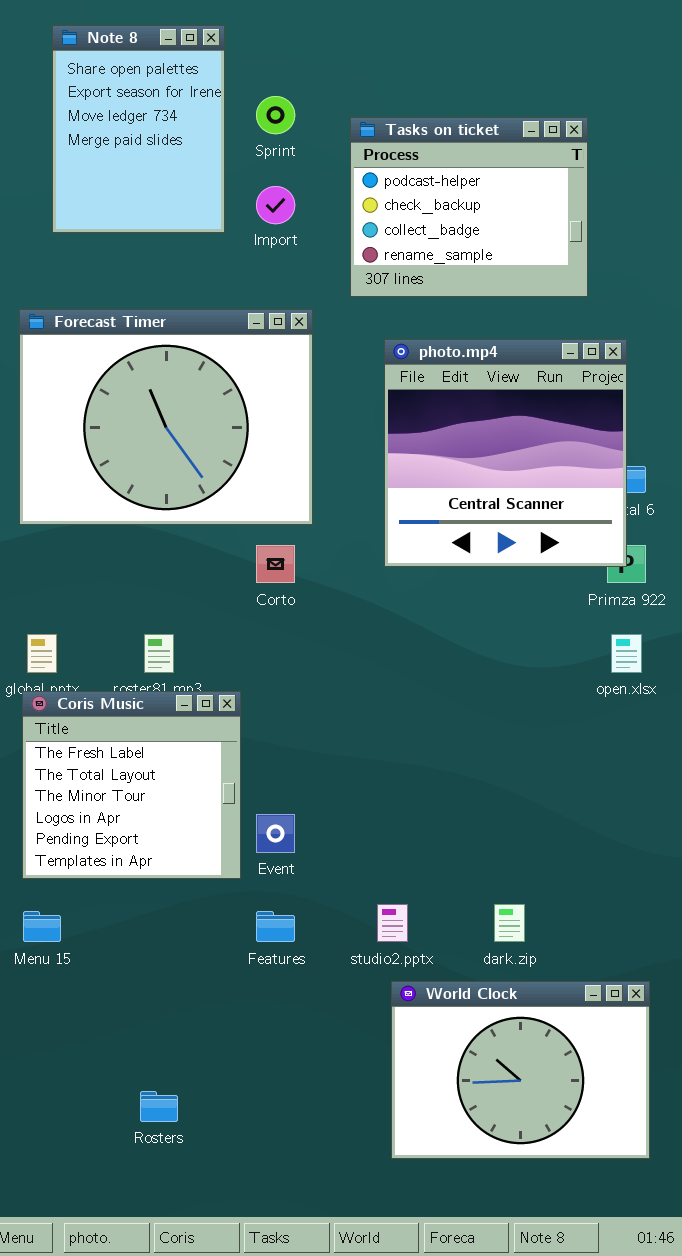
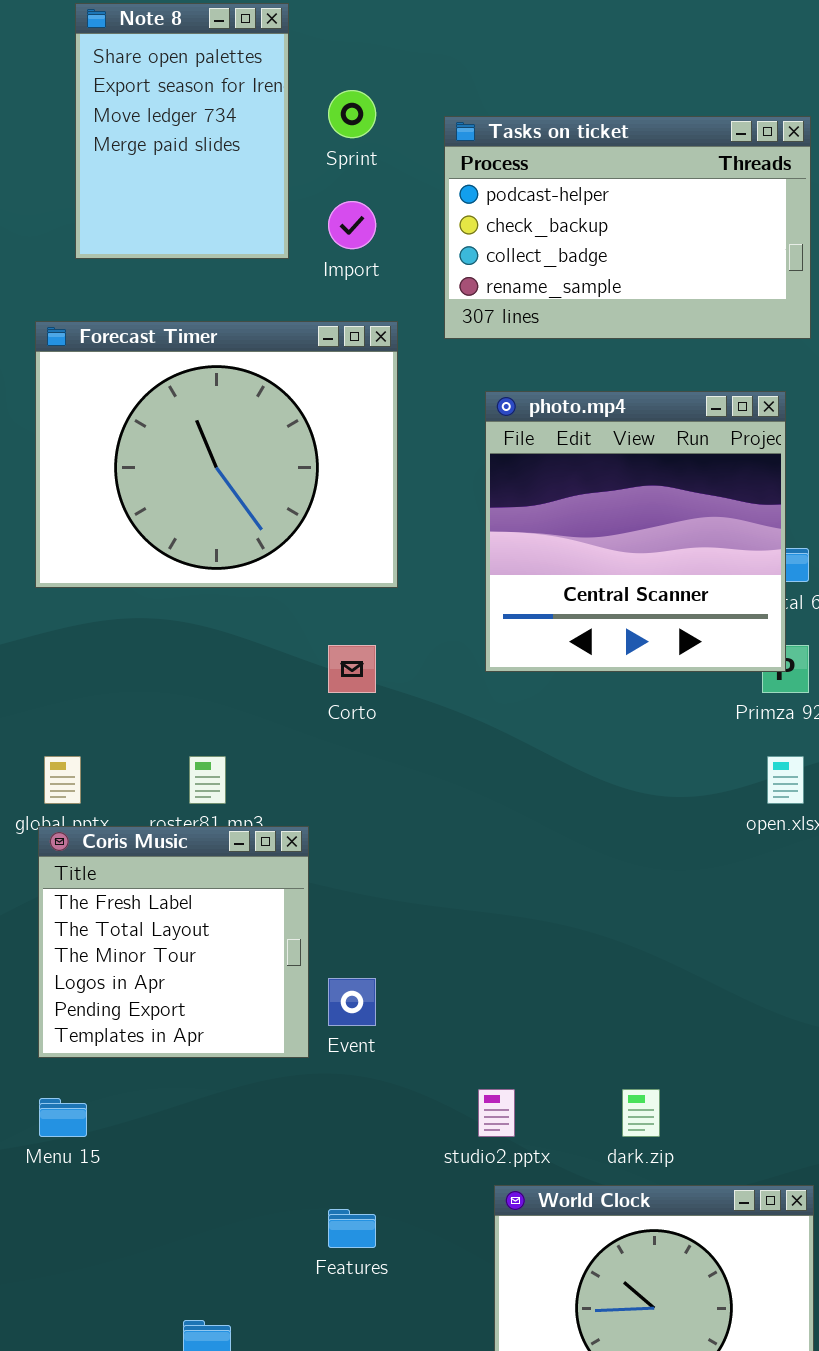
Tasks on ticket: [350,117,588,297] -> [444,116,811,339], resized
Forecast Timer: [19,309,313,525] -> [35,321,398,588], moved
Features: [256,911,295,942] -> [328,1209,376,1248], moved

